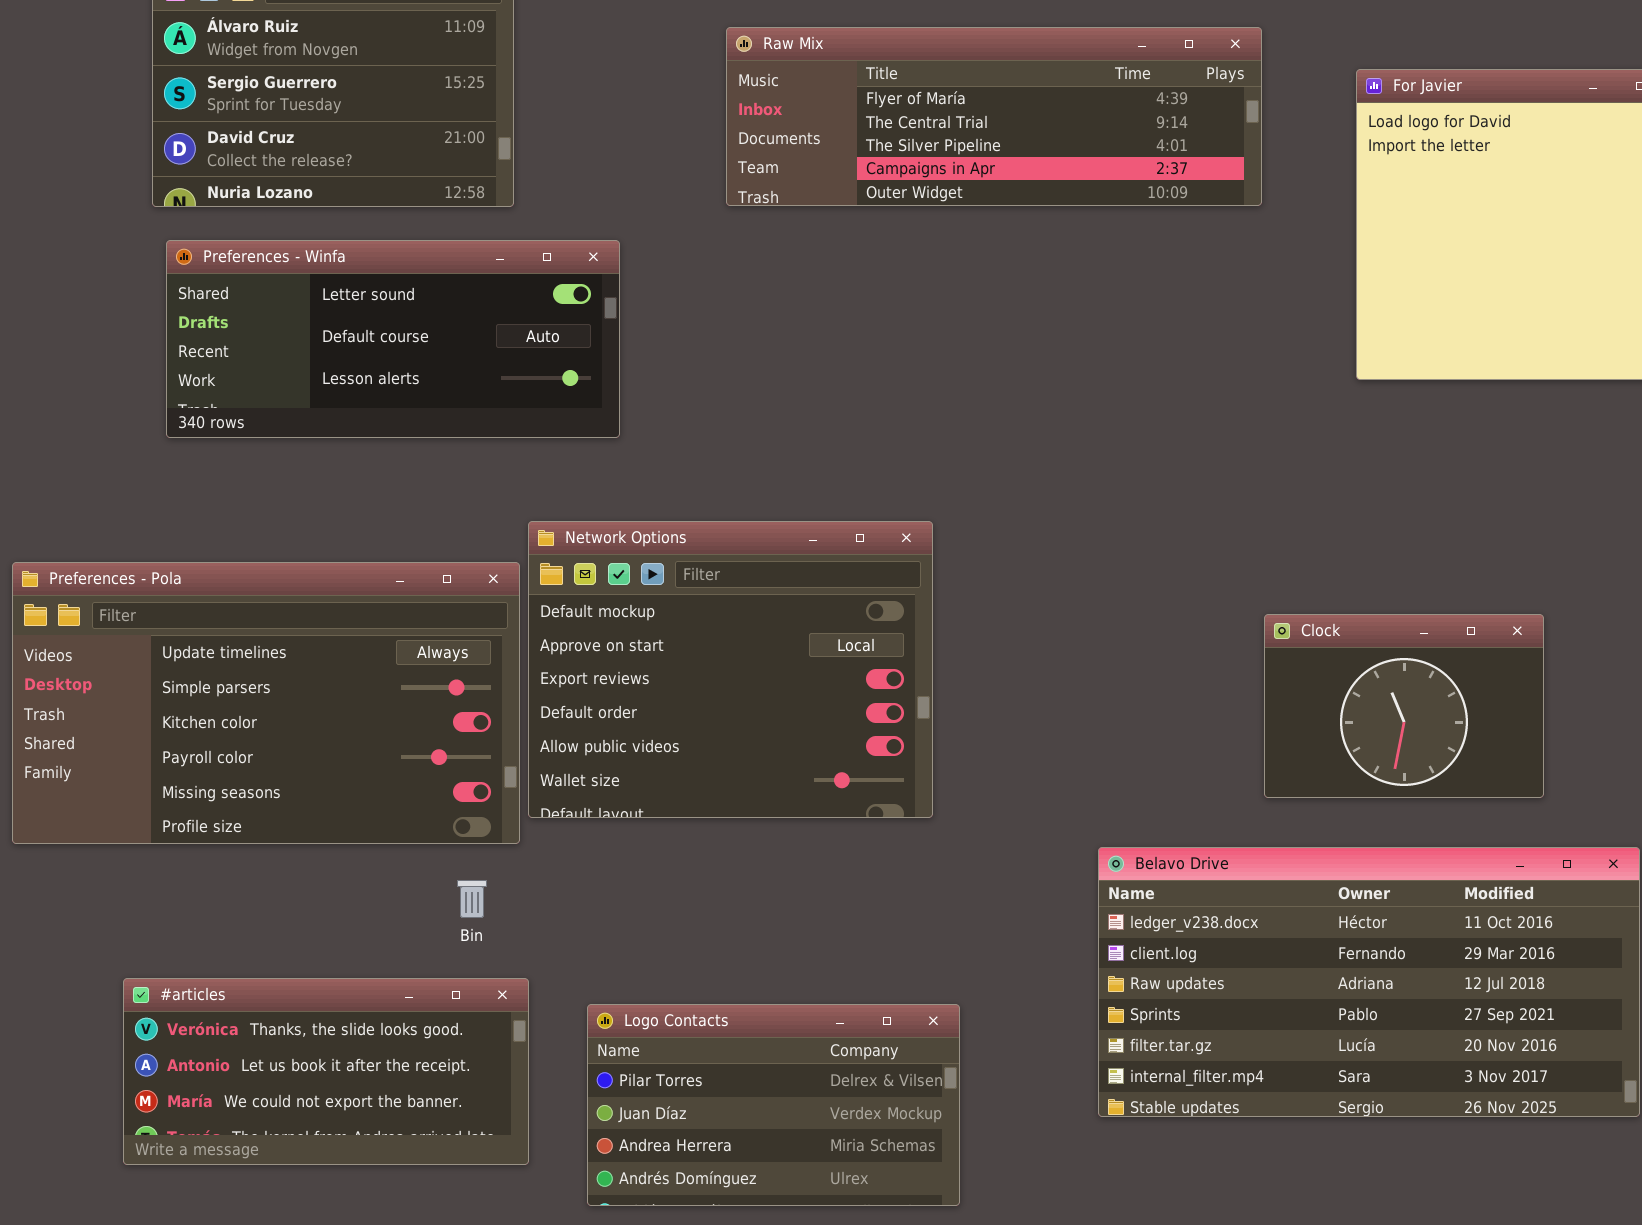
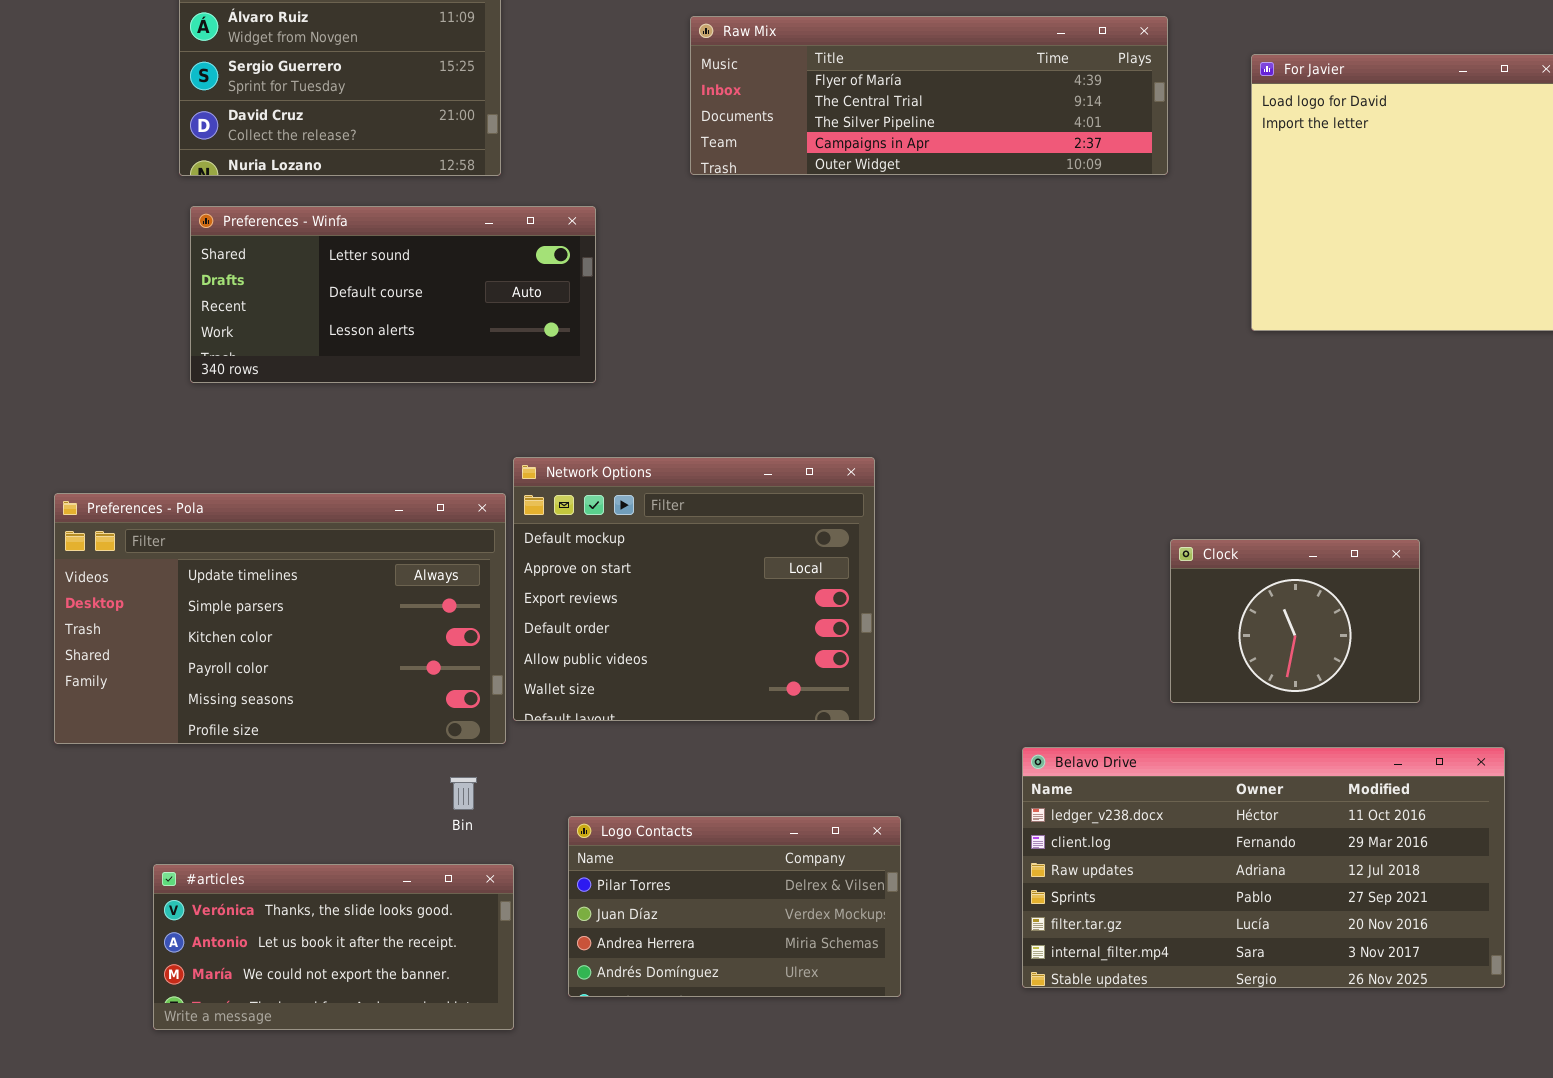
Logo Contacts: [587,1004,960,1206] -> [568,816,901,997], moved

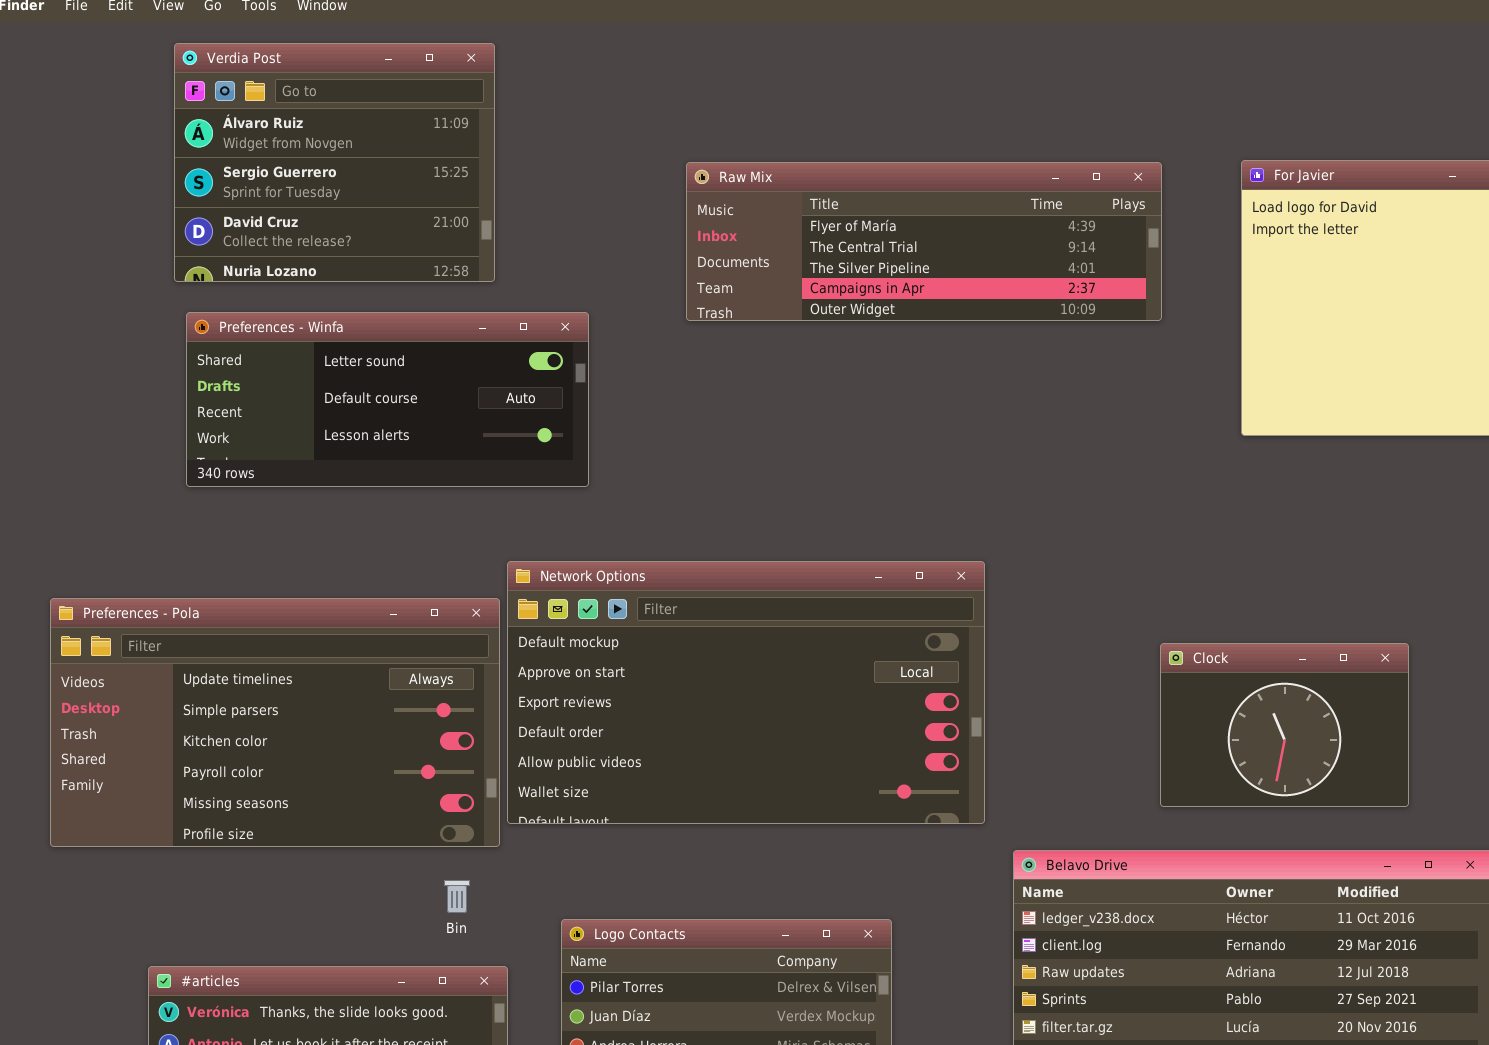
Raw Mix: [690,16,1168,175] -> [686,162,1162,321], moved
Network Options: [513,457,875,721] -> [507,561,985,824], resized

